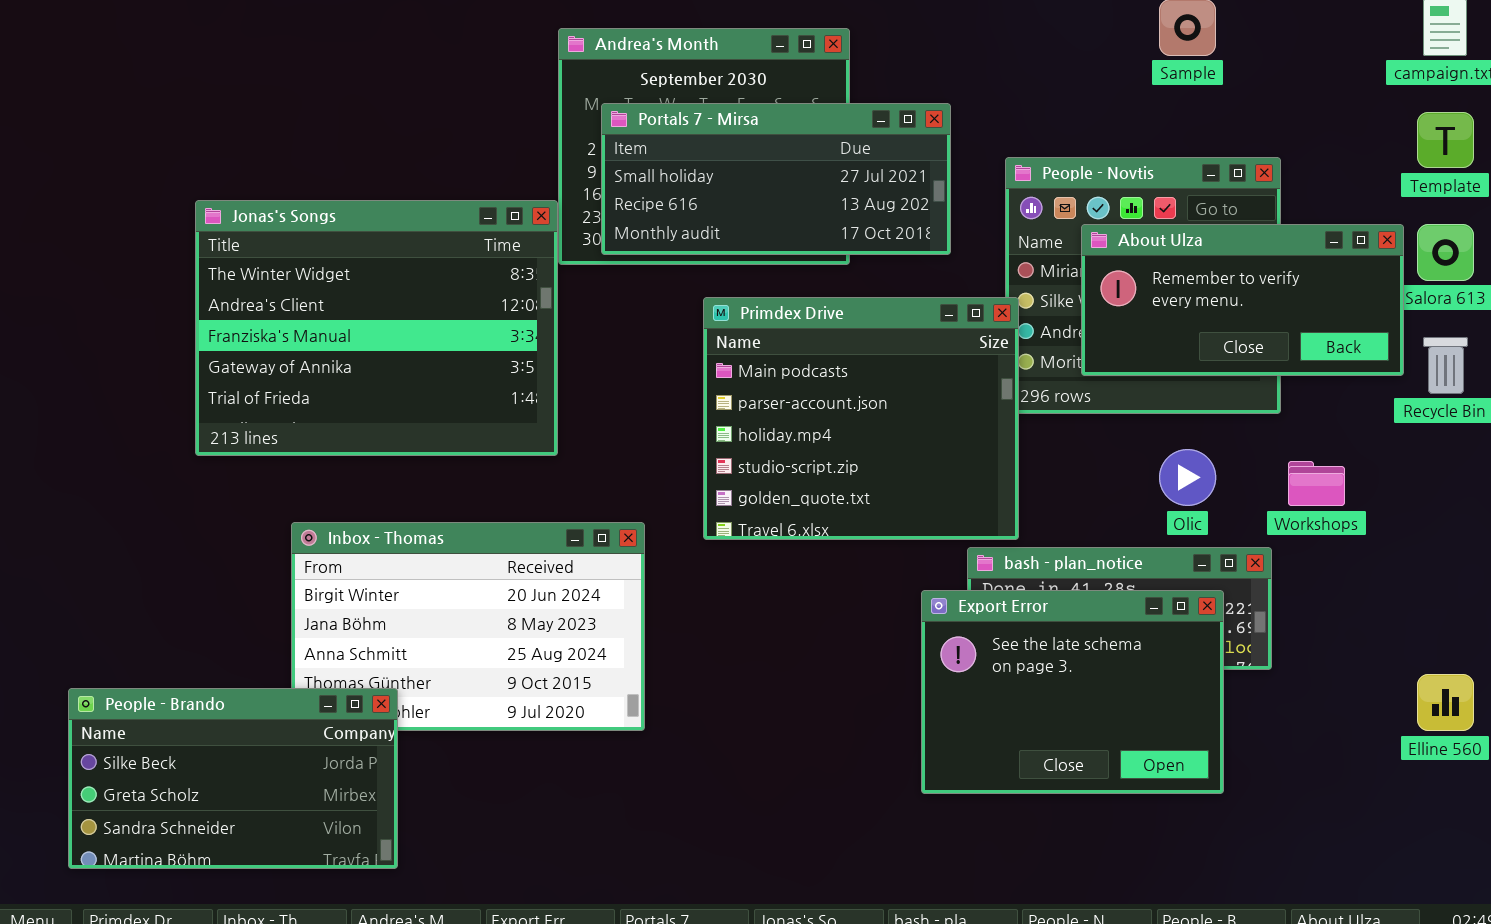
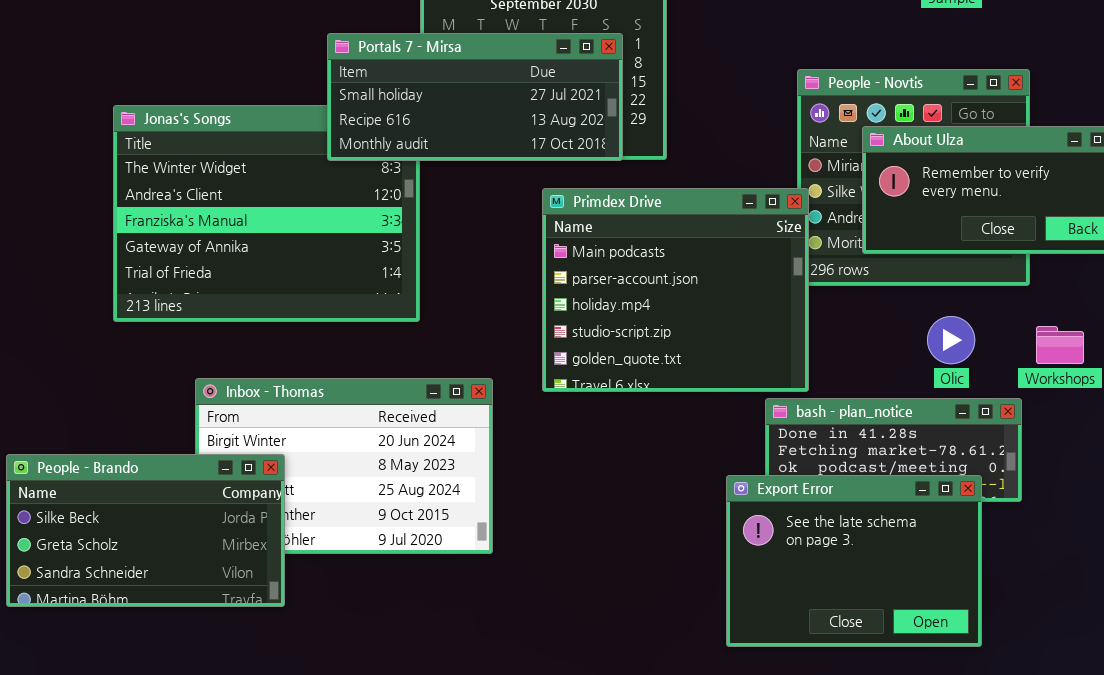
Portals 7 - Mirsa: [601,103,951,255] -> [327,33,623,161], moved
Export Error: [921,590,1224,794] -> [726,475,982,647], moved
People - Brando: [68,688,398,869] -> [6,454,285,607], moved

